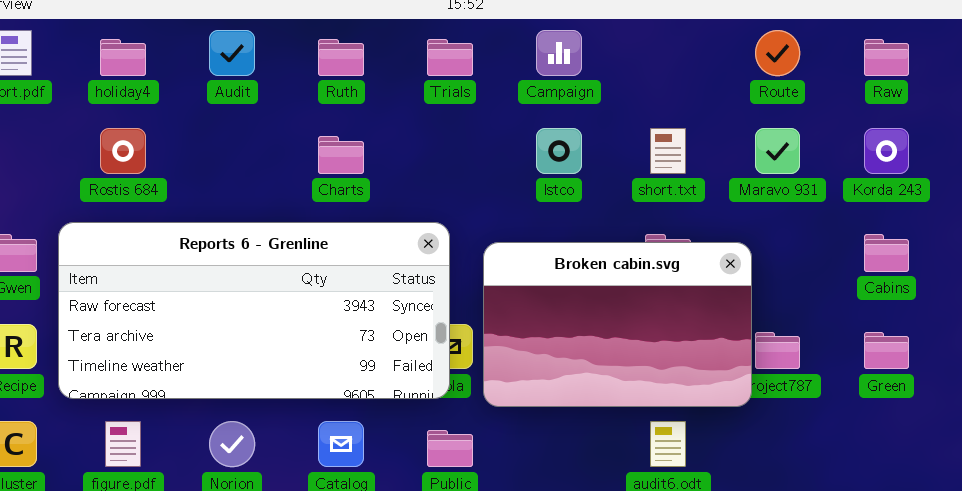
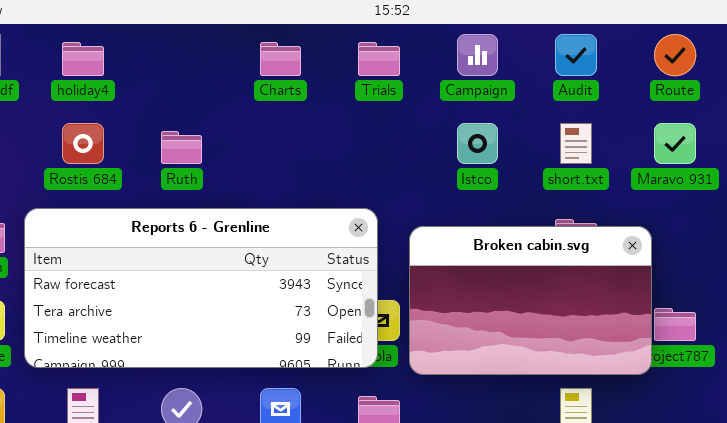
Audit: [209,30,255,76] -> [555,34,597,76], moved
Ruth: [318,39,364,76] -> [161,131,202,164], moved
Charts: [318,136,364,174] -> [260,42,301,76], moved

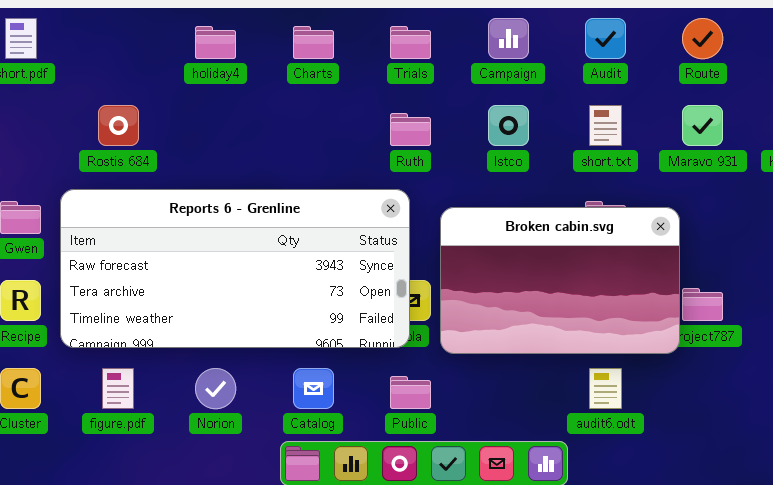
holiday4: [62,42,104,76] -> [195,26,236,59], moved
Ruth: [161,131,202,164] -> [390,113,431,146], moved

